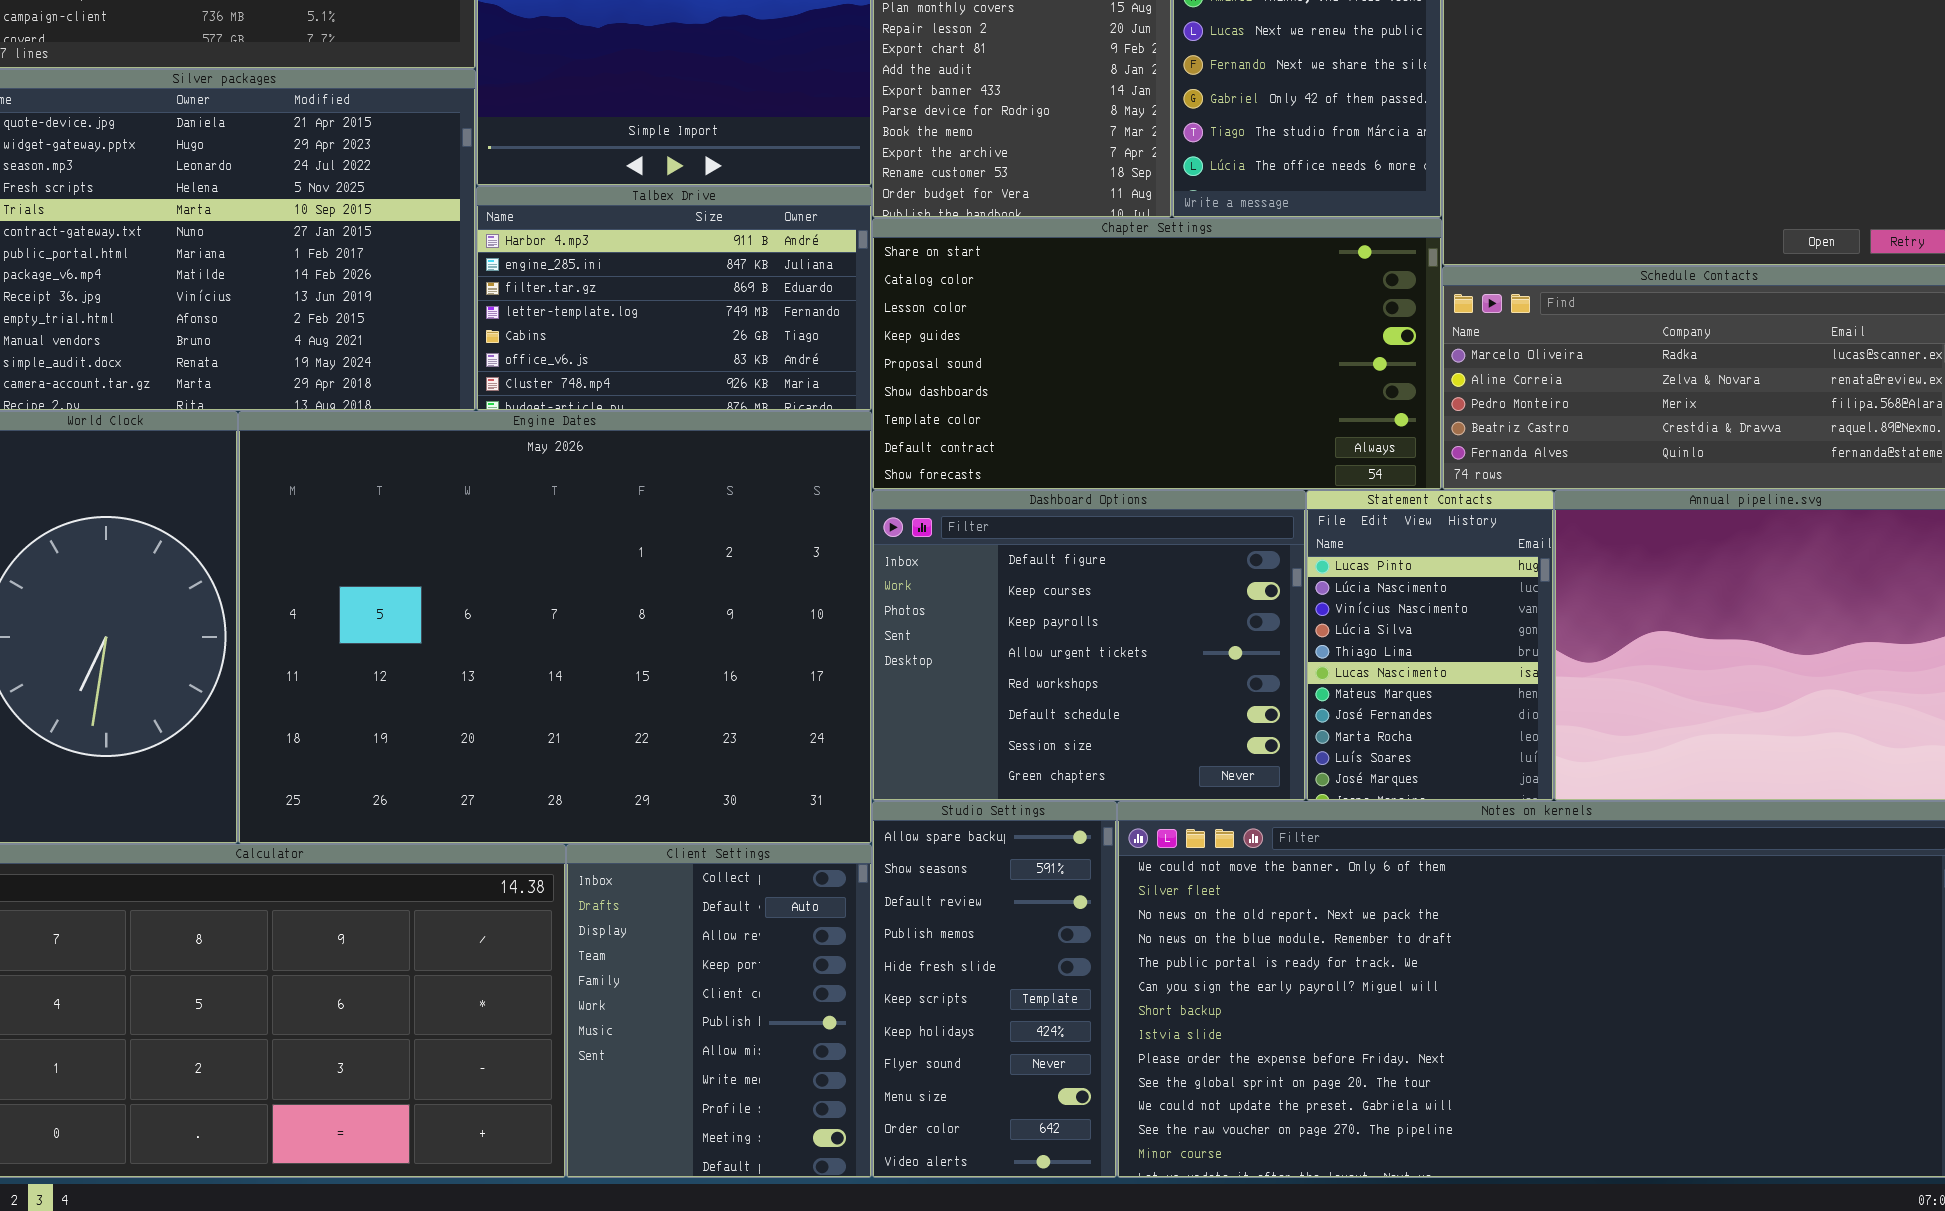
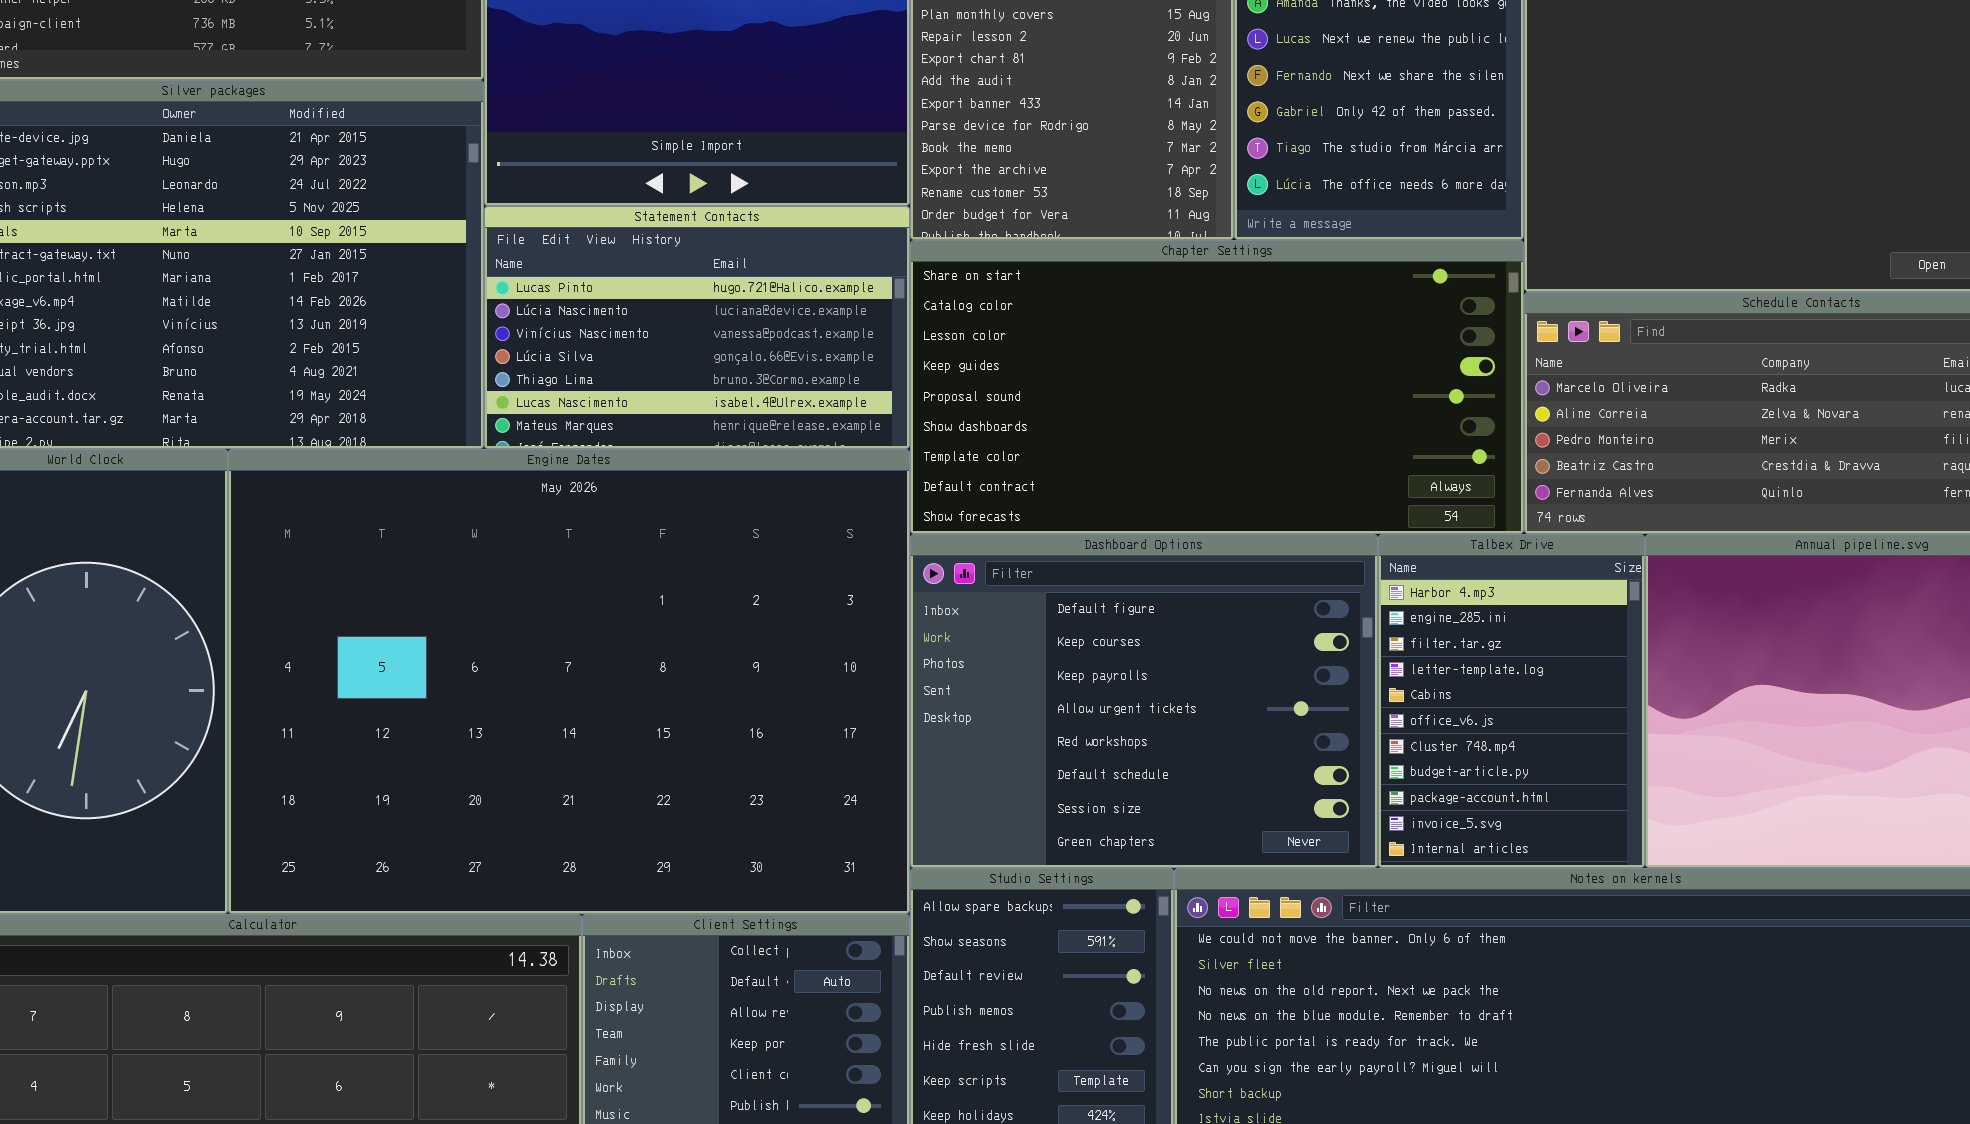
Talbex Drive: [476,186,872,411] -> [1378,534,1645,868], moved, resized
Statement Contacts: [1306,490,1554,801] -> [484,206,910,449], moved, resized

